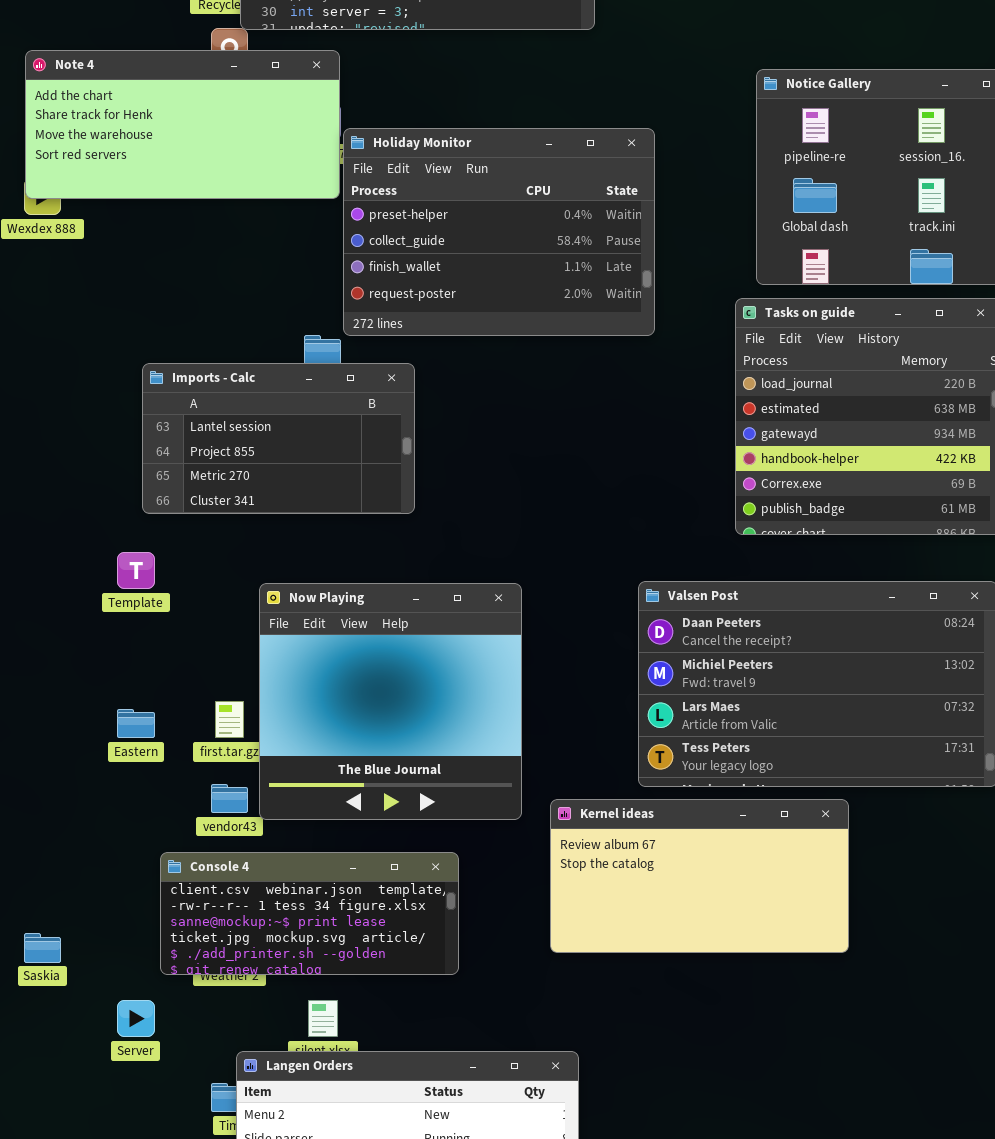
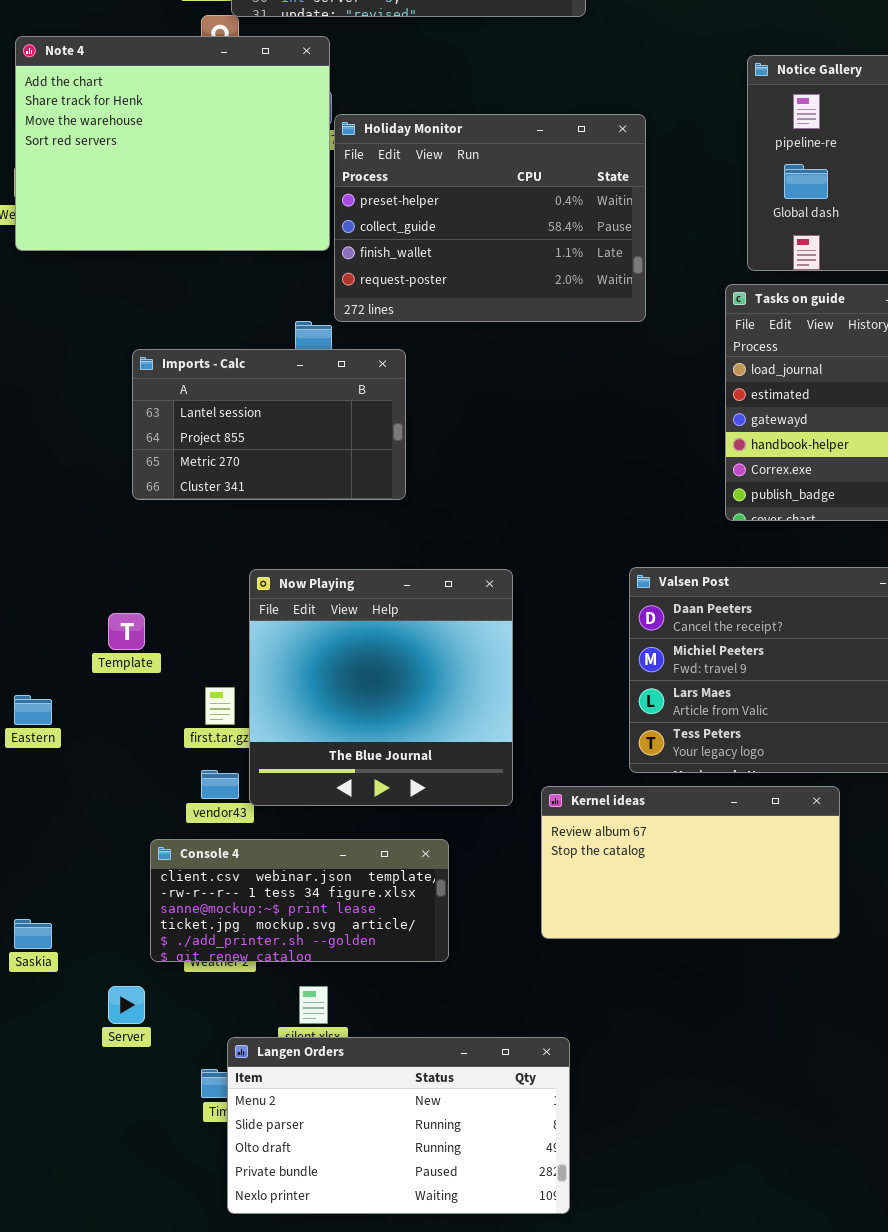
Note 4: [25,50,340,199] -> [15,36,330,251], resized
Template: [117,552,155,589] -> [108,613,145,650], moved
Eastern: [117,709,155,738] -> [14,695,52,725], moved

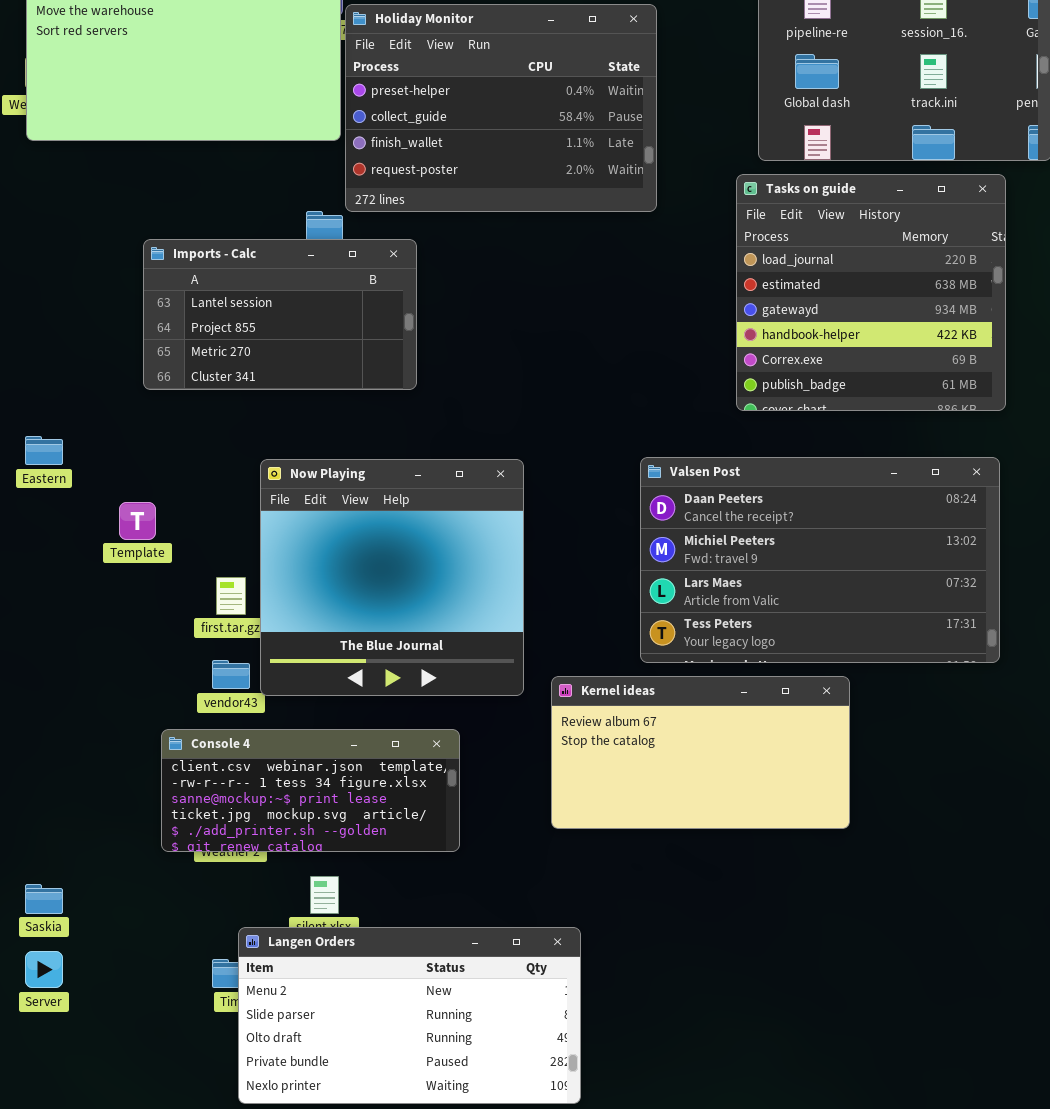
Eastern: [14,695,52,725] -> [25,436,63,465], moved
Saskia: [14,919,52,949] -> [25,884,63,914], moved
Server: [108,986,145,1024] -> [25,951,63,988], moved

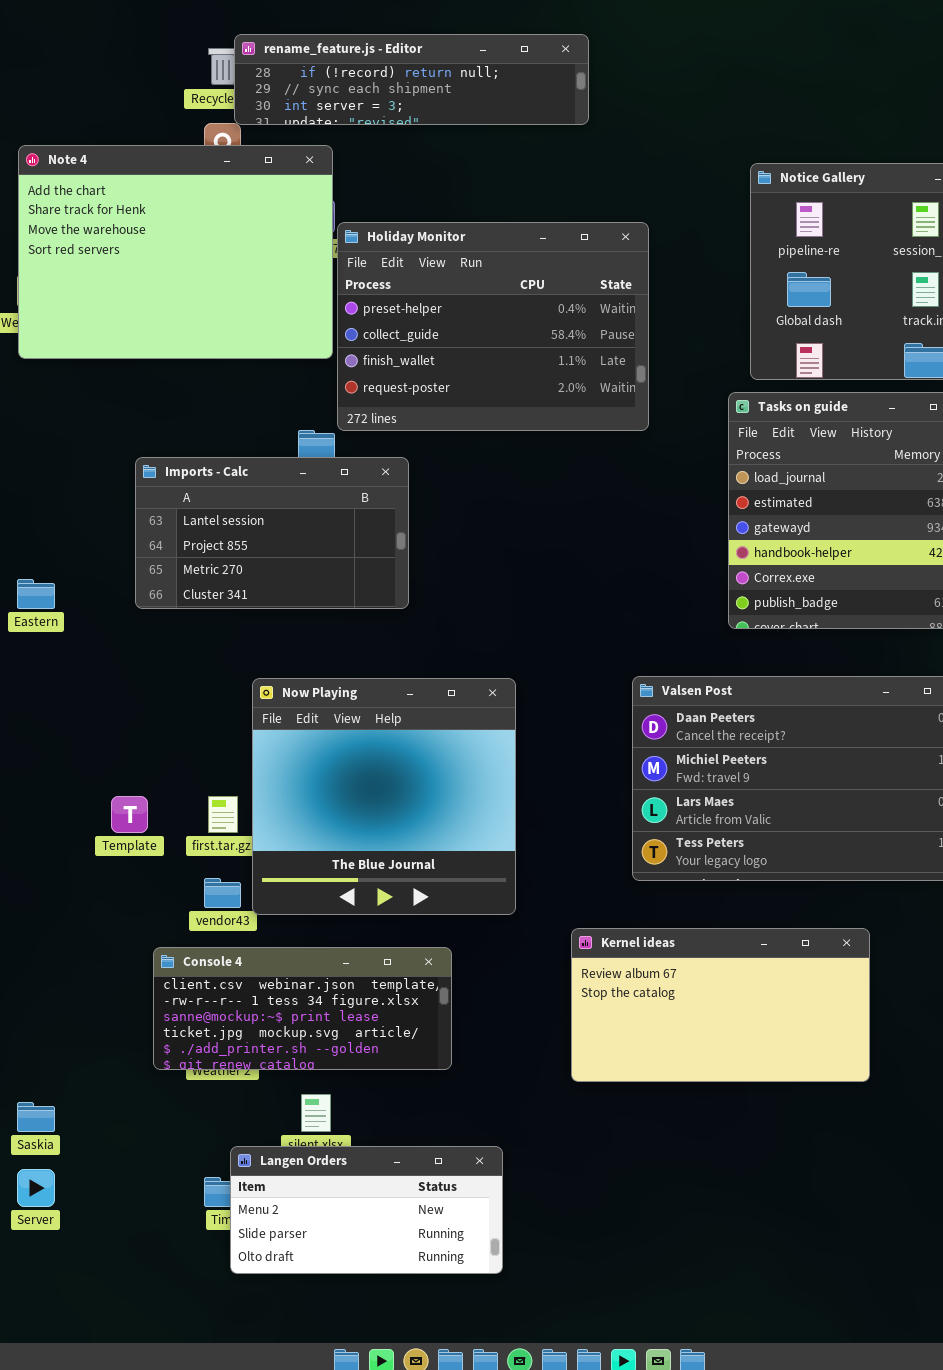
Eastern: [25,436,63,465] -> [17,579,55,609], moved
Template: [119,502,156,540] -> [111,796,148,833], moved
Kernel ideas: [551,676,850,829] -> [571,928,870,1082], moved
Langen Orders: [238,927,581,1104] -> [230,1146,503,1274], resized

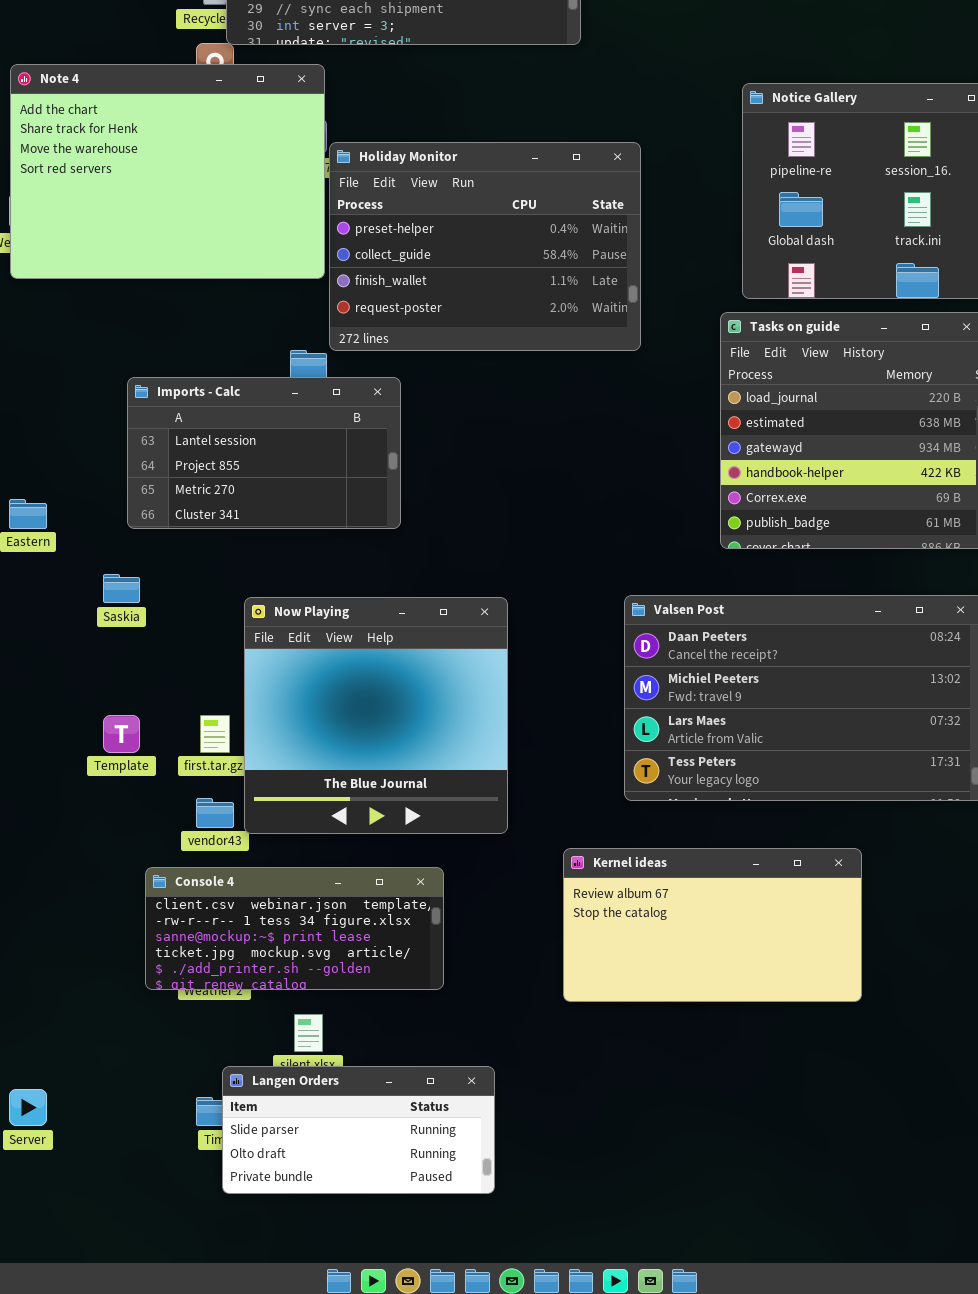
Saskia: [17,1102,55,1132] -> [103,574,140,603], moved
Langen Orders: [230,1146,503,1274] -> [222,1066,495,1194], scrolled down 1 row

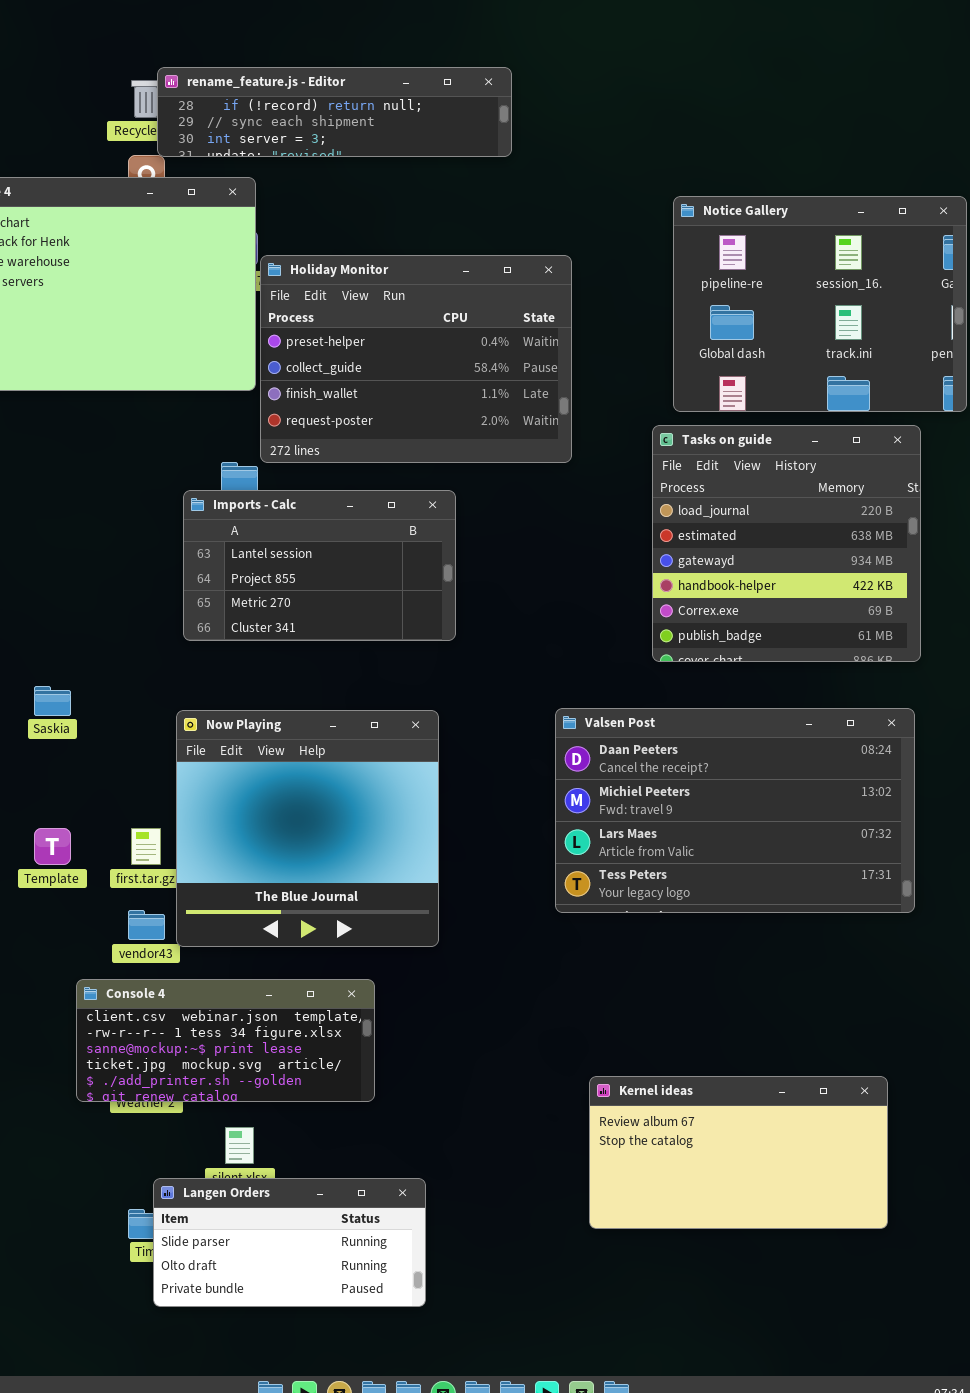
Imports - Calc: [127,377,401,529] -> [183,490,456,641], moved
Kernel ideas: [563,848,862,1002] -> [589,1076,888,1229], moved

